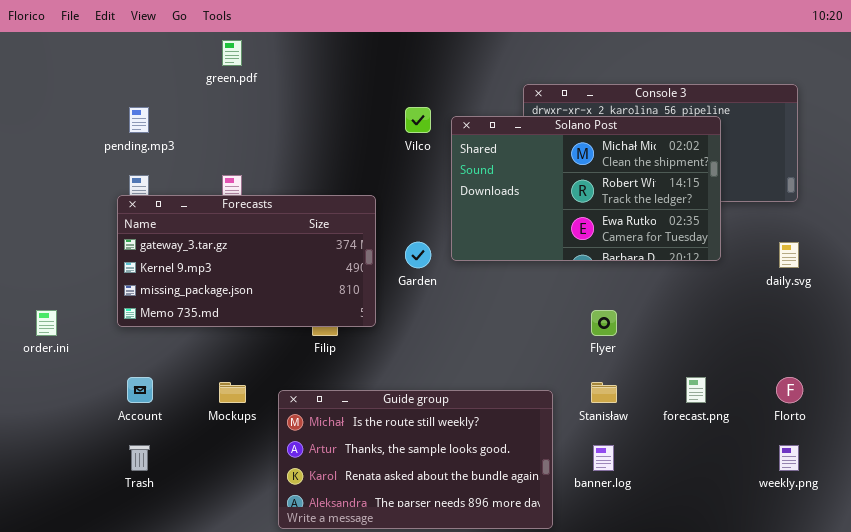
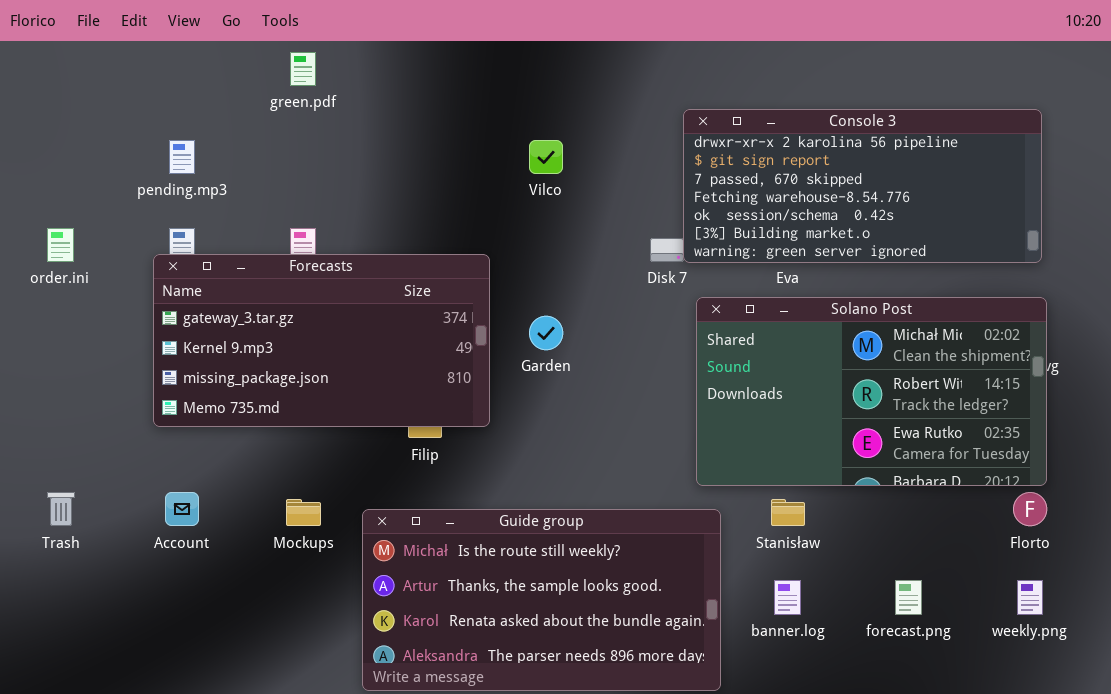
Solano Post: [451,116,721,261] -> [696,297,1047,486], moved
order.ini: [36,310,57,336] -> [47,228,74,262], moved
forecast.png: [686,377,706,403] -> [895,580,922,615], moved
Trash: [129,445,150,471] -> [47,492,75,526], moved

